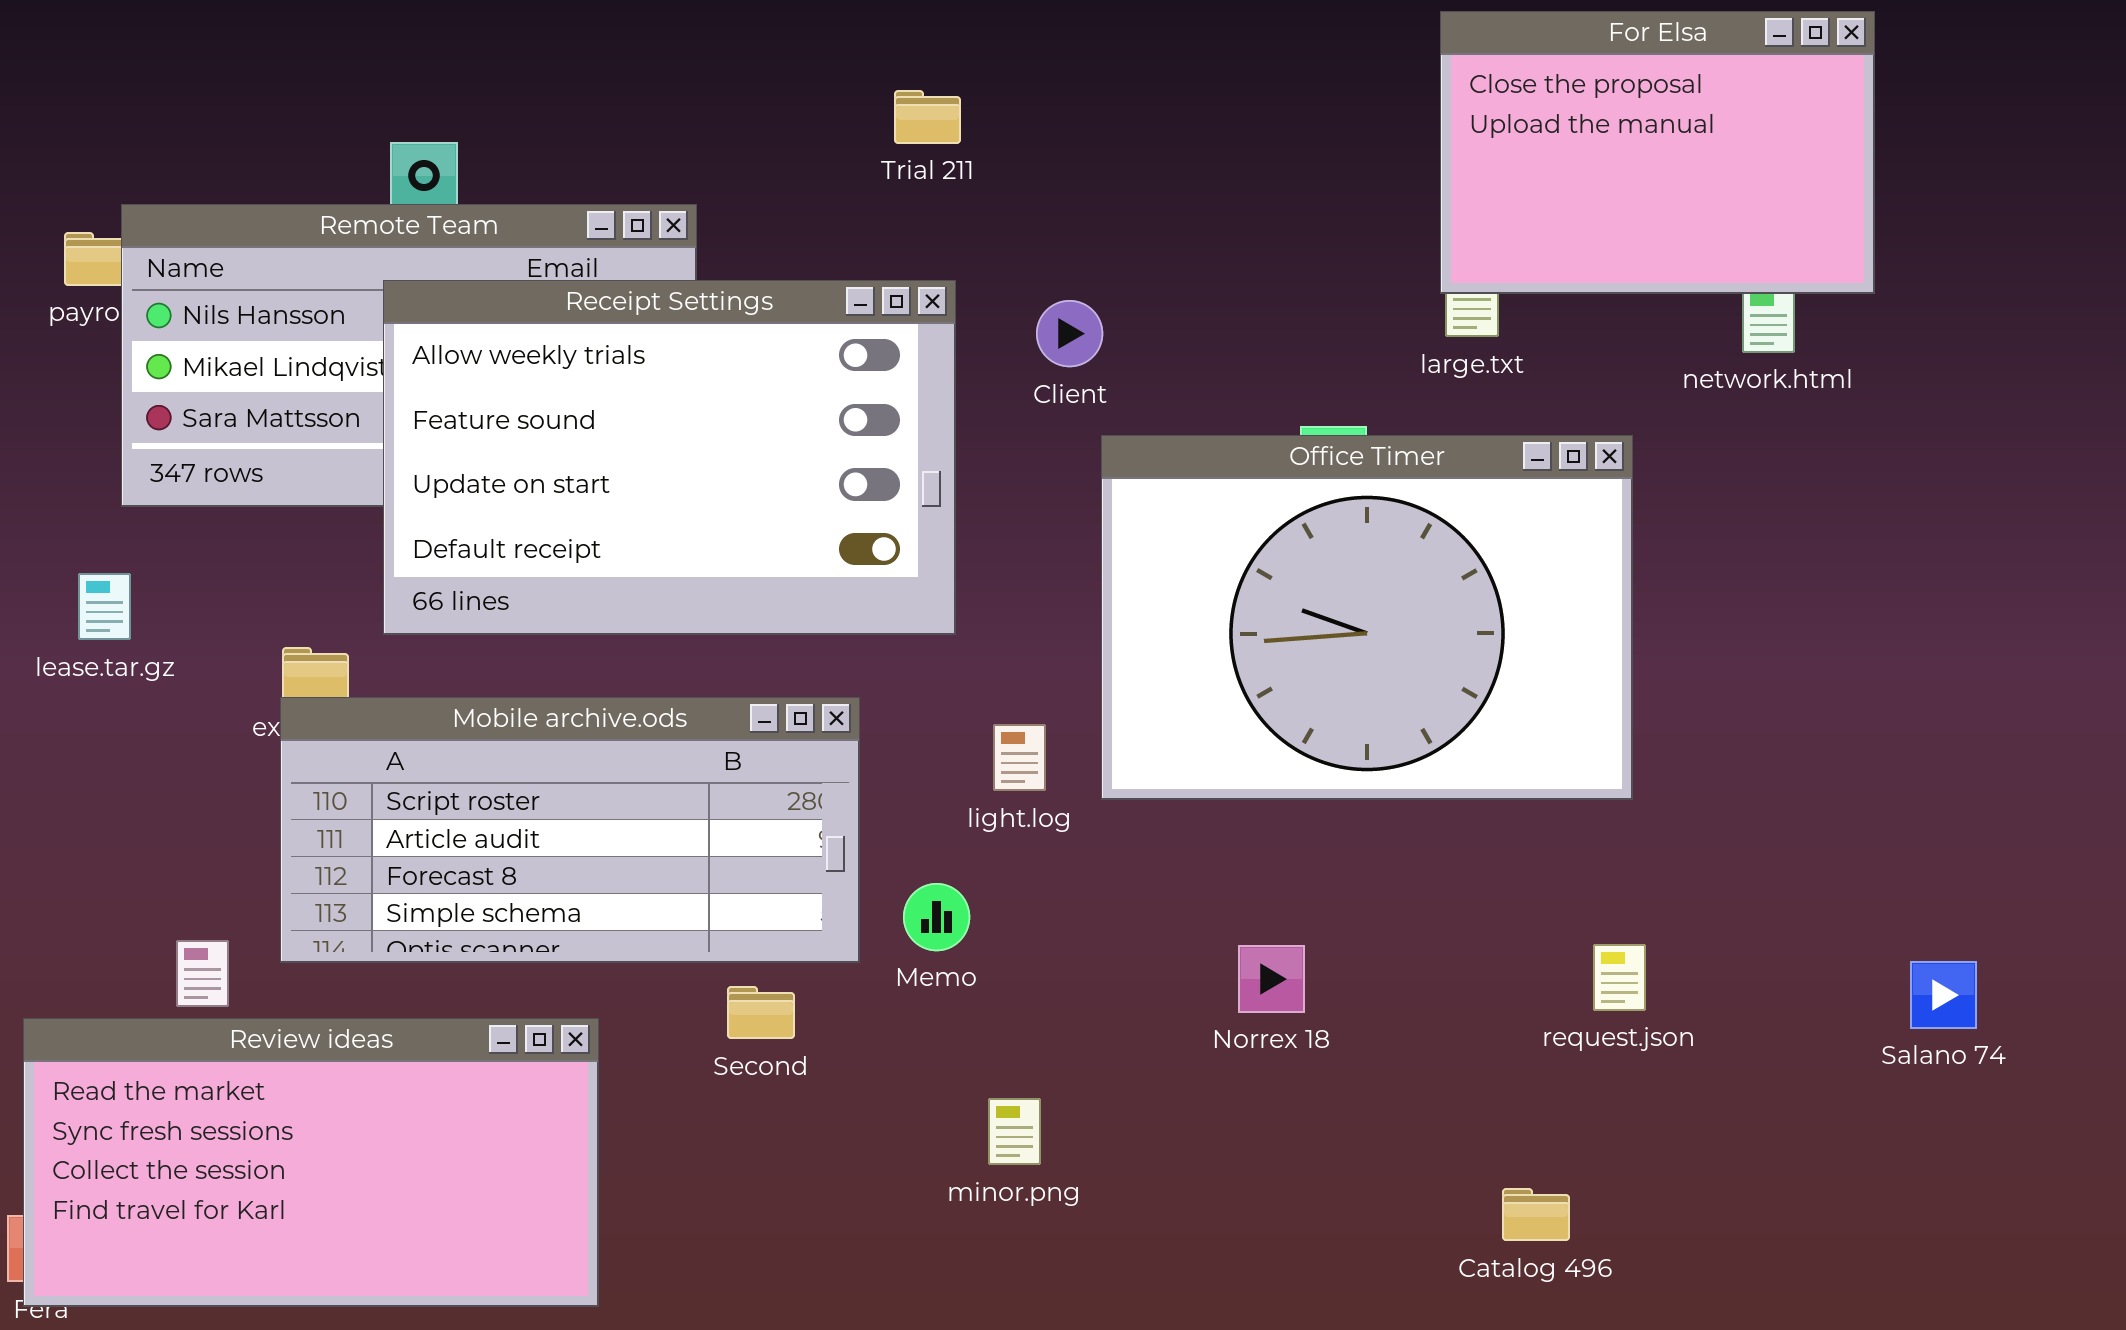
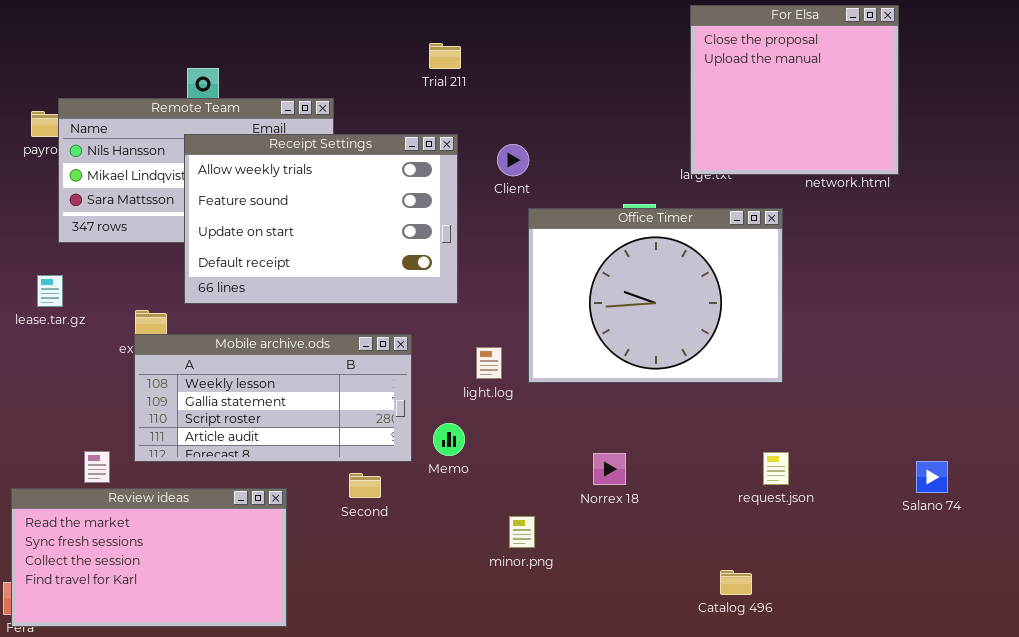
For Elsa: [1440,11,1875,294] -> [690,5,899,175], resized
Mobile archive.ods: [280,697,860,963] -> [134,334,412,462], scrolled up 2 rows
minor.png: [988,1098,1041,1165] -> [509,516,535,548], moved

